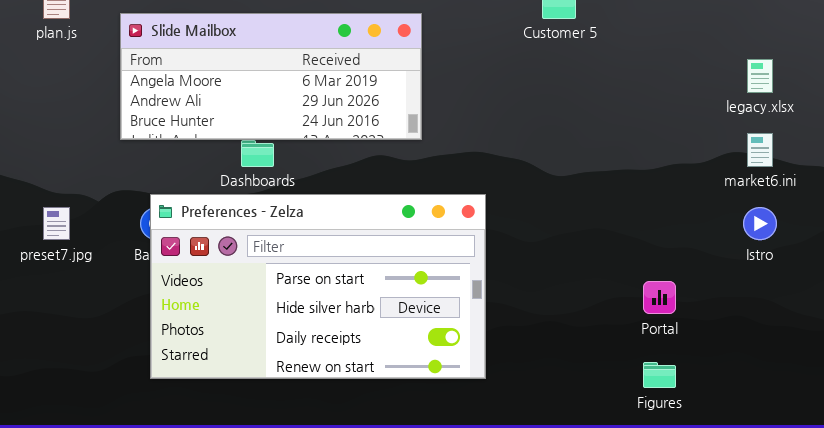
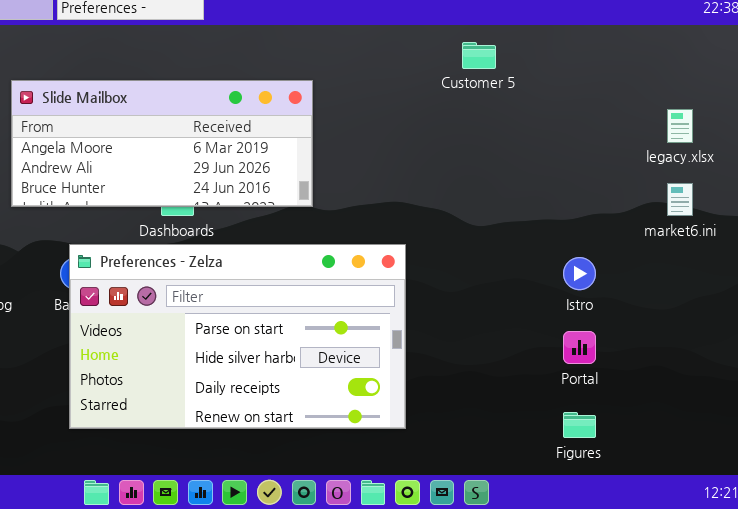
Slide Mailbox: [120,13,422,140] -> [11,80,313,207], moved
Istro: [743,207,777,240] -> [563,257,596,290], moved

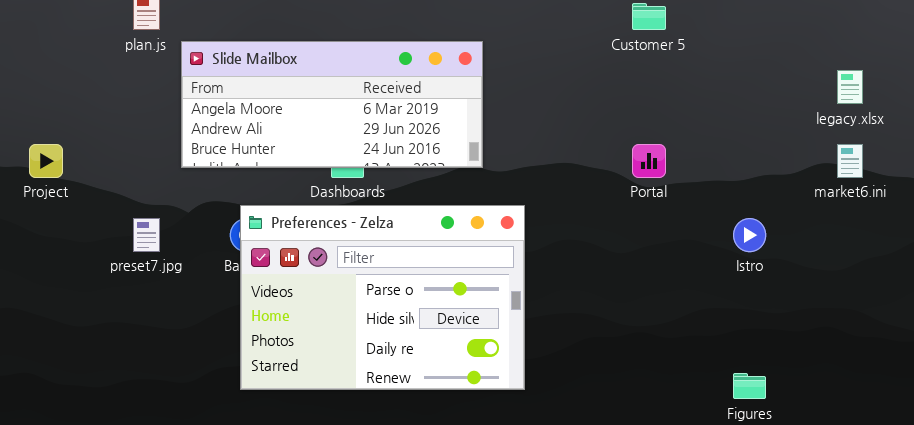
Preferences - Zelza: [69,244,406,429] -> [240,205,525,390], resized
Portal: [563,331,596,364] -> [632,144,666,178], moved

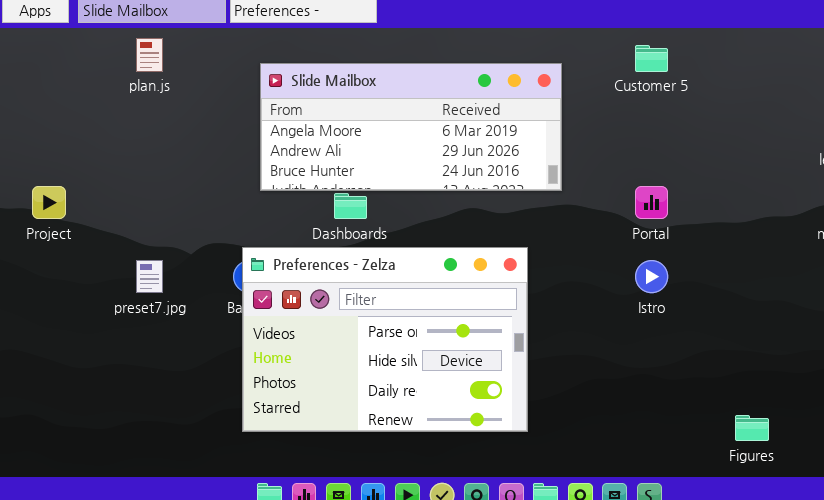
Slide Mailbox: [181,41,483,168] -> [260,63,562,191], moved
Istro: [733,218,766,252] -> [635,260,668,293], moved

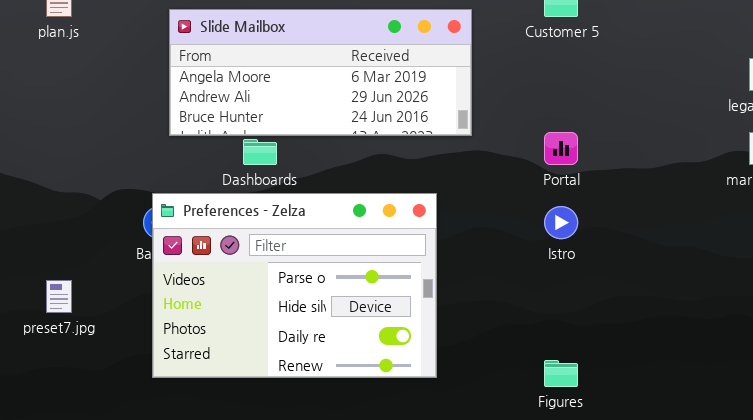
preset7.jpg: [136,260,163,293] -> [46,280,72,313], moved
Figures: [735,415,769,441] -> [544,360,578,387], moved

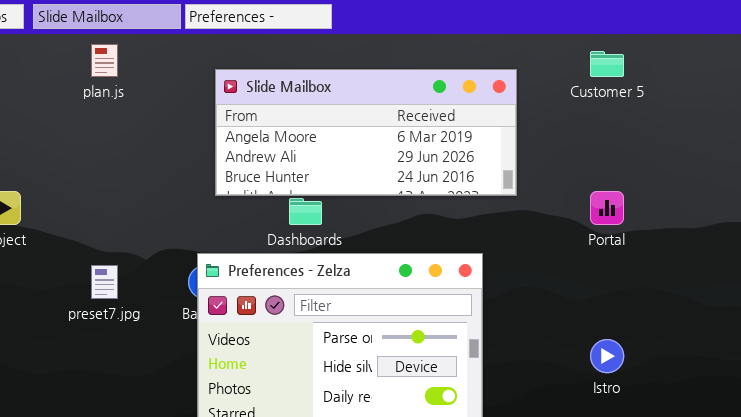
Istro: [544,206,578,239] -> [590,339,624,373], moved
preset7.jpg: [46,280,72,313] -> [91,265,118,299], moved

